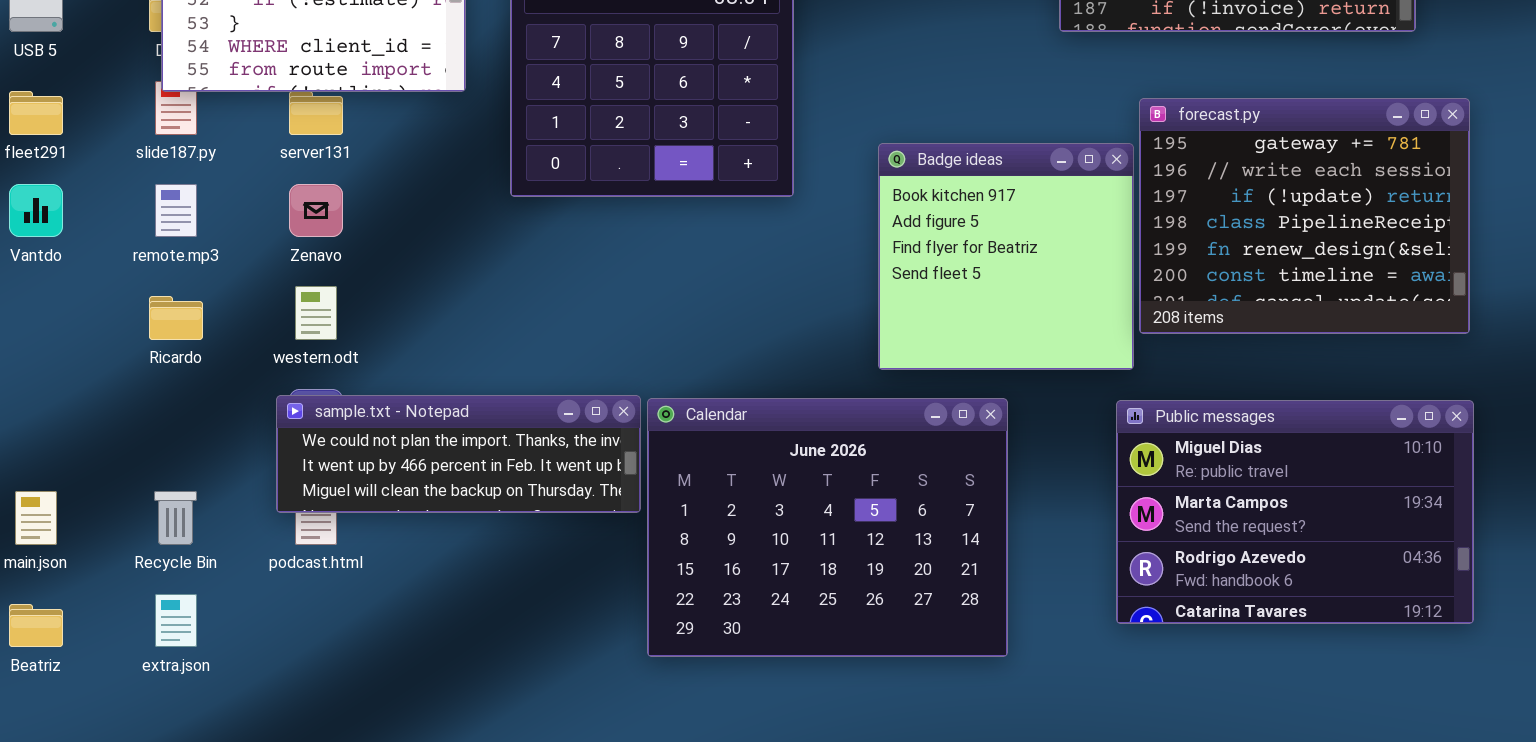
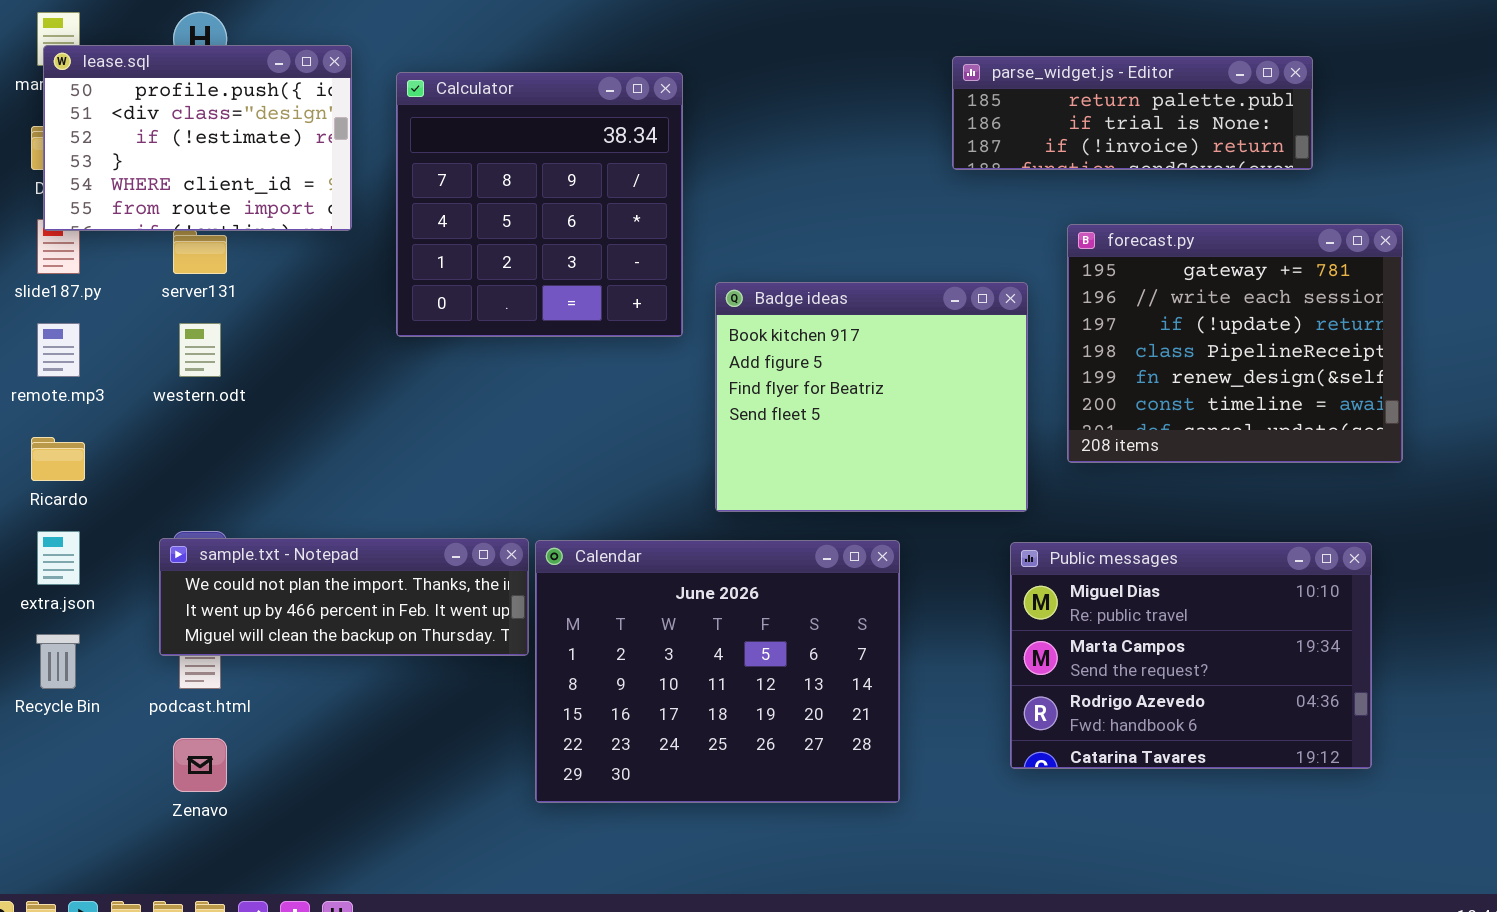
forecast.py: [1139,98,1470,334] -> [1067,224,1403,463], moved
Badge ideas: [878,143,1134,370] -> [715,282,1028,512], resized
Zenavo: [289,184,343,237] -> [173,738,227,792], moved
western.odt: [295,286,337,340] -> [179,323,221,377], moved
extra.json: [155,594,197,647] -> [37,531,80,585], moved

